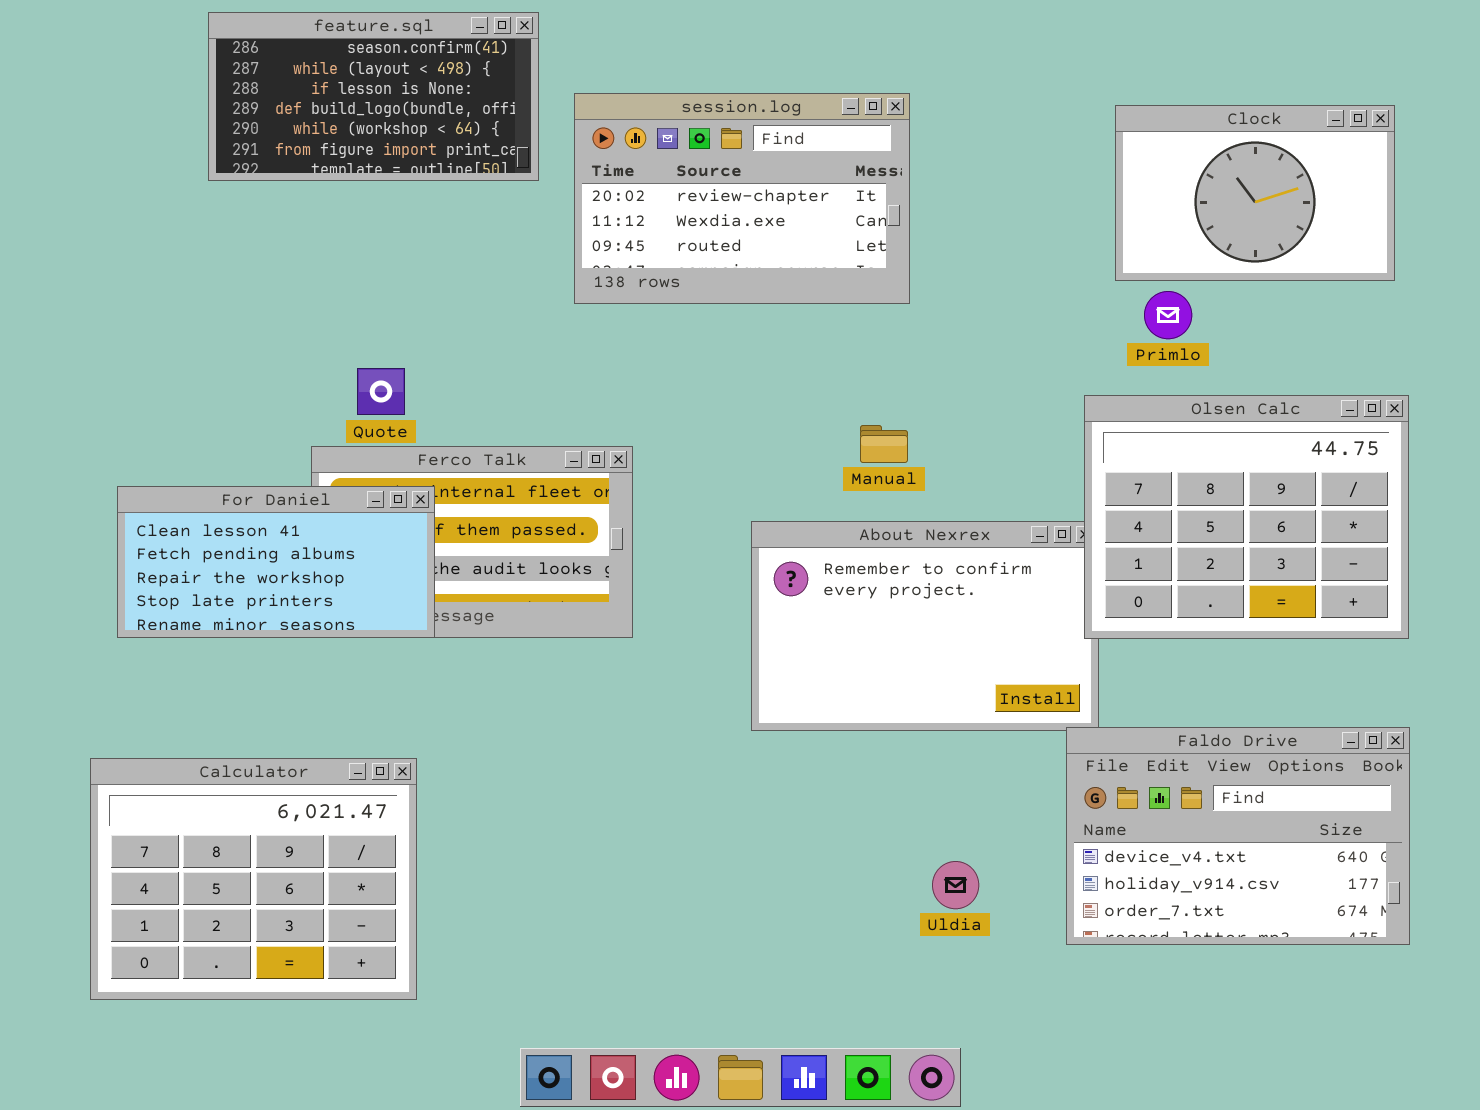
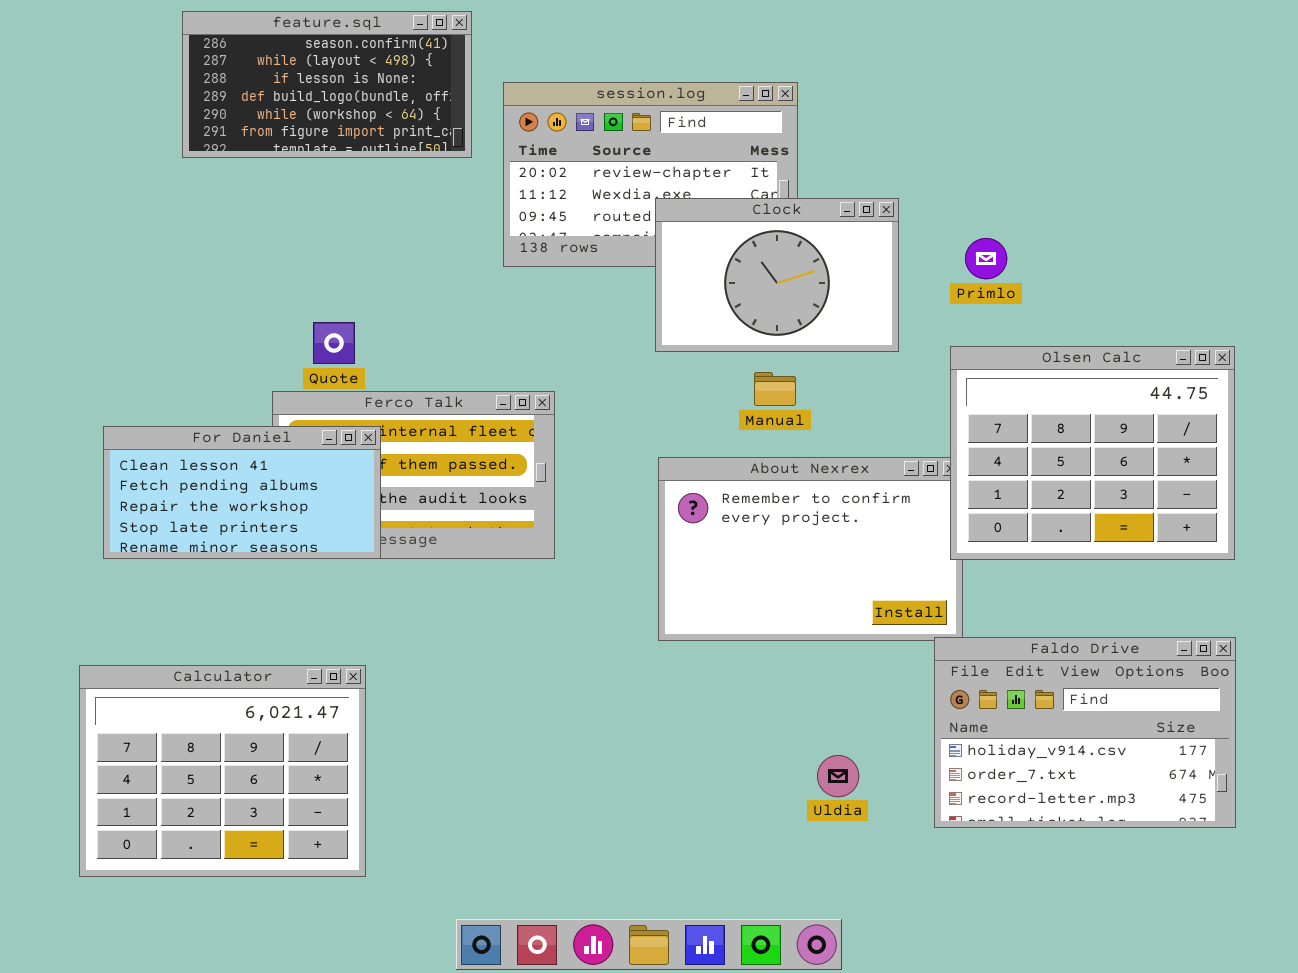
Clock: [1115,105,1395,281] -> [655,198,899,352], moved
Primlo: [1144,291,1192,339] -> [965,238,1007,279], moved
Faldo Drive: [1066,727,1410,945] -> [934,637,1236,828], scrolled down 1 row

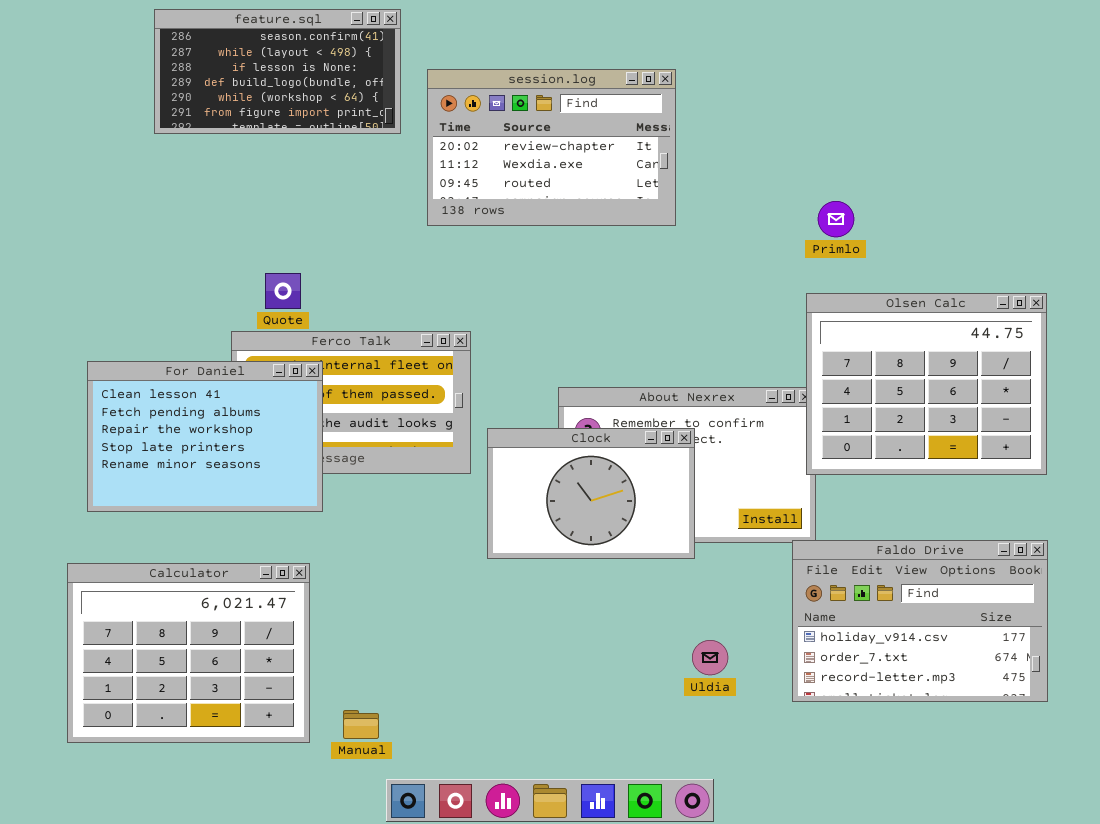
Clock: [655,198,899,352] -> [487,428,695,559], moved
Manual: [754,372,796,406] -> [343,710,379,739], moved
For Daniel: [103,426,381,559] -> [87,361,323,512], resized

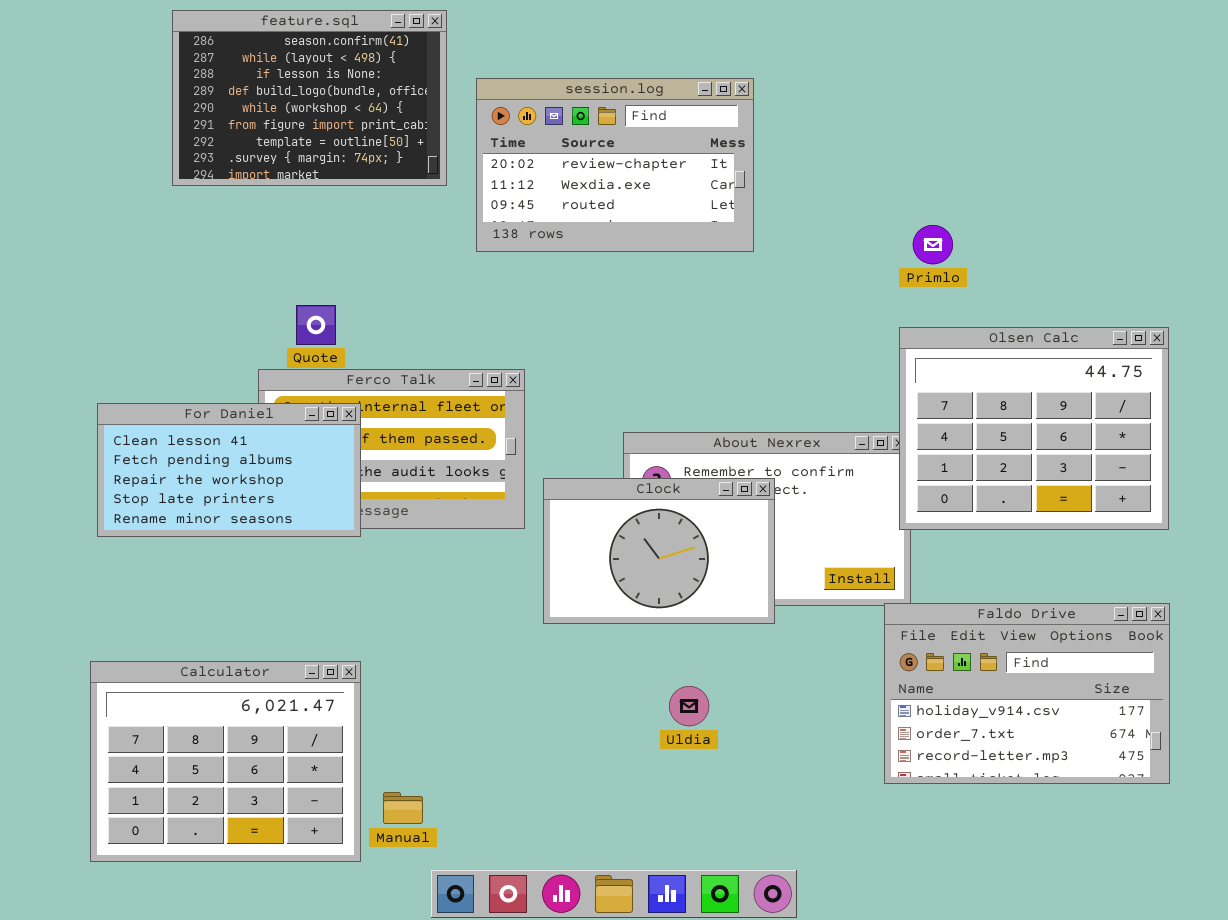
feature.sql: [154,9,401,134] -> [172,10,447,186], resized
For Daniel: [87,361,323,512] -> [97,403,361,537], resized
Calculator: [67,563,310,743] -> [90,661,361,862], moved
Uldia: [692,640,728,675] -> [669,686,709,726], moved

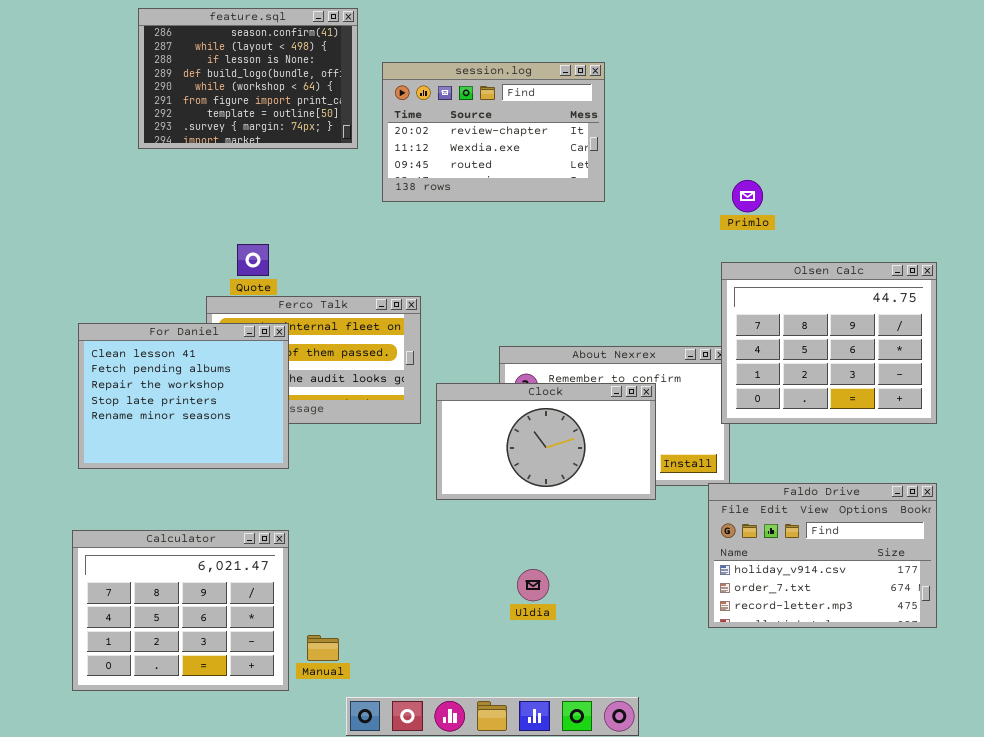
For Daniel: [97,403,361,537] -> [78,323,289,469], resized
Clock: [543,478,775,624] -> [436,383,656,500], resized
Uldia: [669,686,709,726] -> [517,569,549,601], moved

